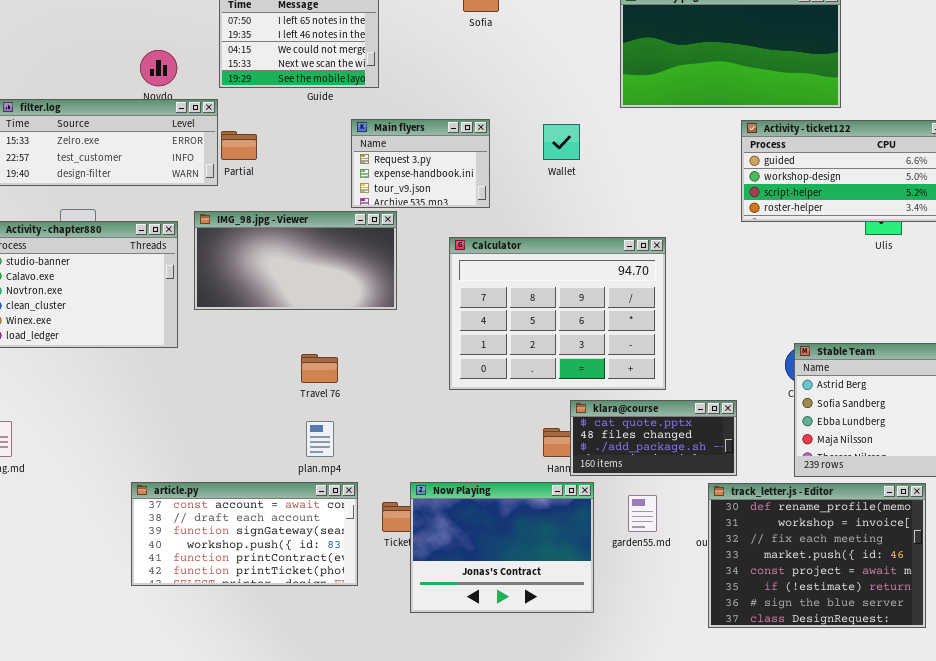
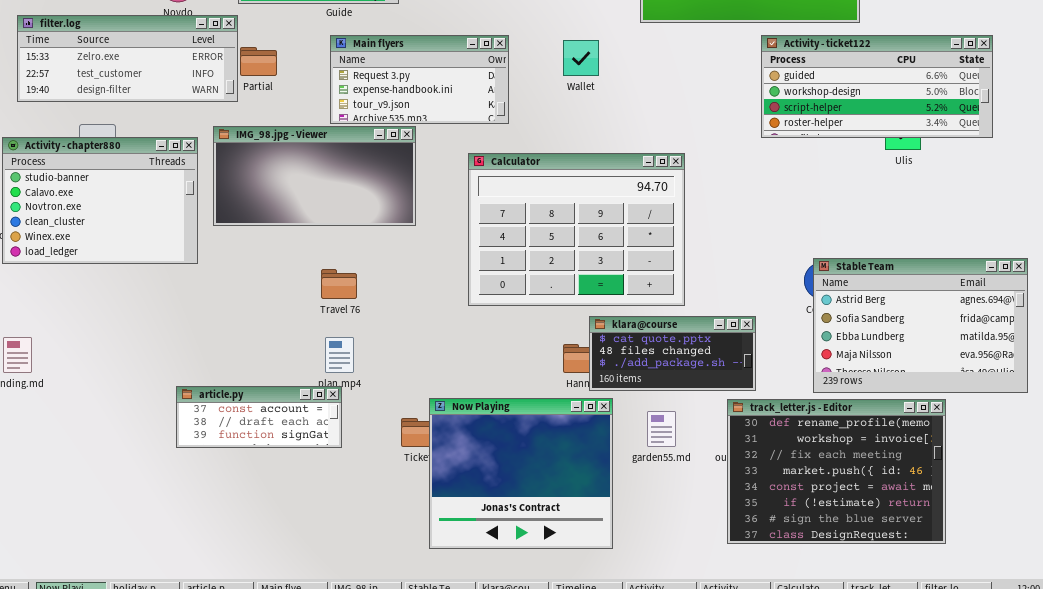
Main flyers: [351,119,490,208] -> [330,35,509,124], resized
article.py: [131,482,358,586] -> [176,386,342,448], moved, resized
Now Playing: [410,482,594,613] -> [429,398,613,549], resized

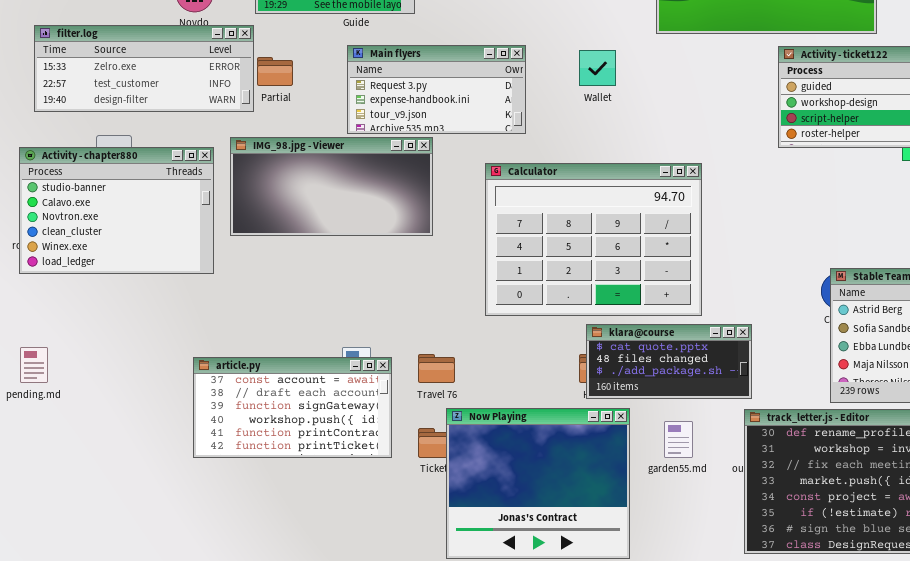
Travel 76: [321,269,357,299] -> [418,354,455,383], moved
klara@course: [589,316,756,391] -> [586,324,752,399], moved
article.py: [176,386,342,448] -> [193,357,392,458], resized

